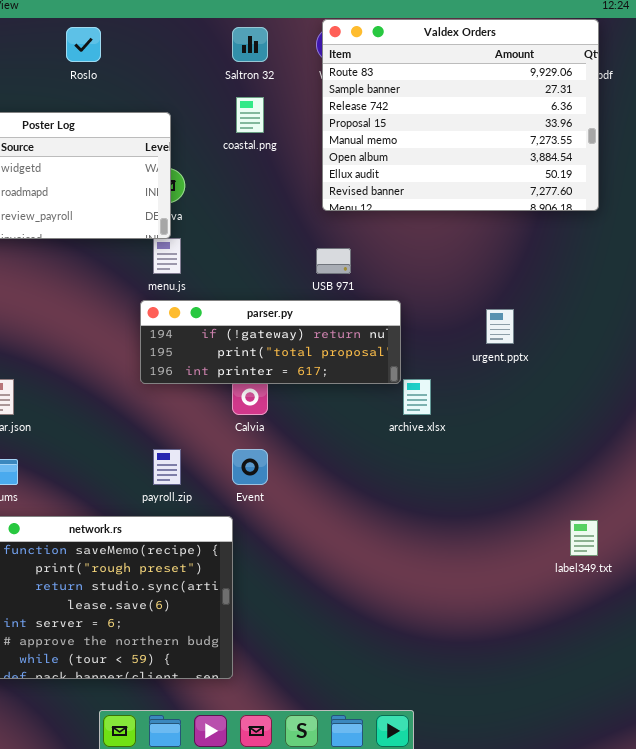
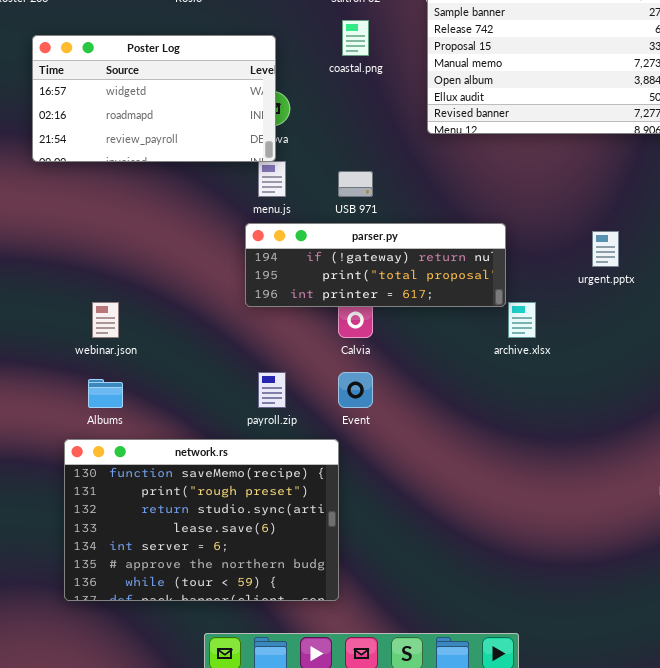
USB 971: [316,248,351,274] -> [338,171,373,197], moved

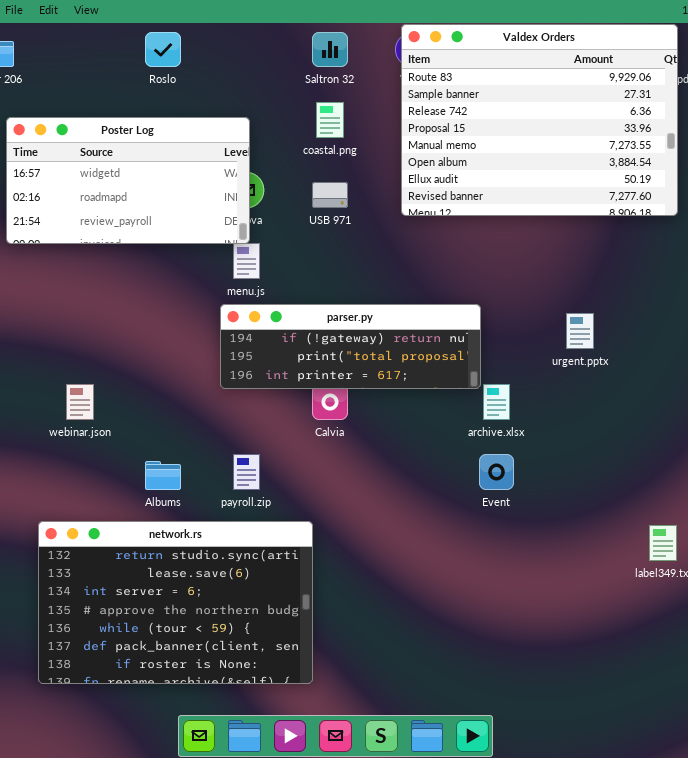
USB 971: [338,171,373,197] -> [312,182,348,208], moved
Event: [338,372,373,408] -> [479,454,514,490], moved
Albums: [88,379,123,408] -> [145,461,181,490], moved
network.rs: [64,439,339,601] -> [38,521,313,684], scrolled down 2 rows

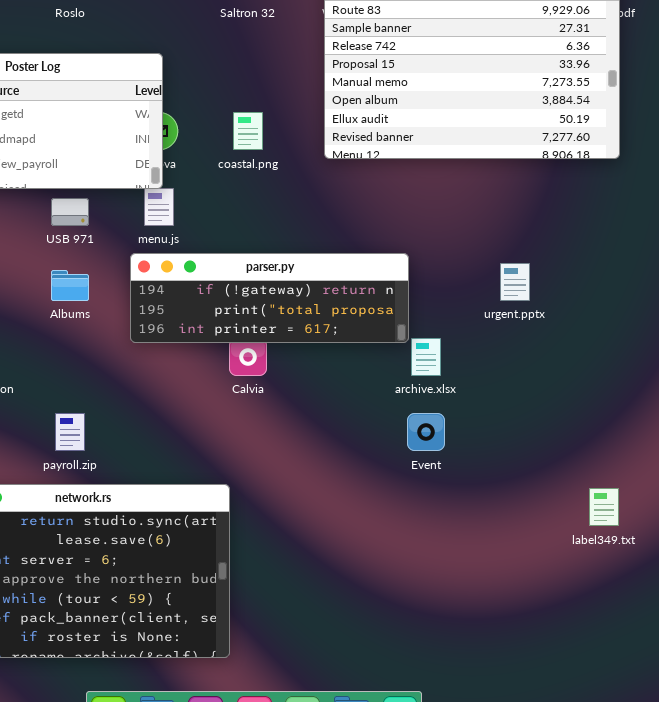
coastal.png: [316,102,344,138] -> [233,112,263,150], moved
USB 971: [312,182,348,208] -> [51,198,89,226], moved
payroll.zip: [233,454,260,490] -> [55,413,85,451], moved
Albums: [145,461,181,490] -> [51,270,89,301], moved

